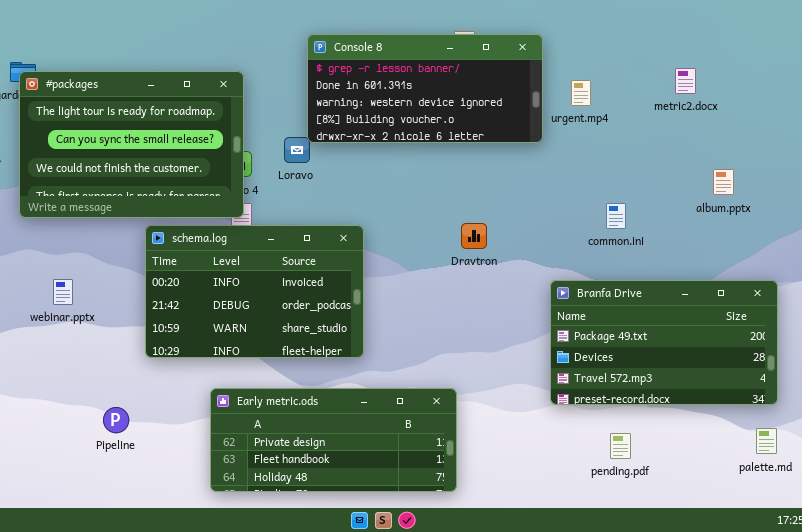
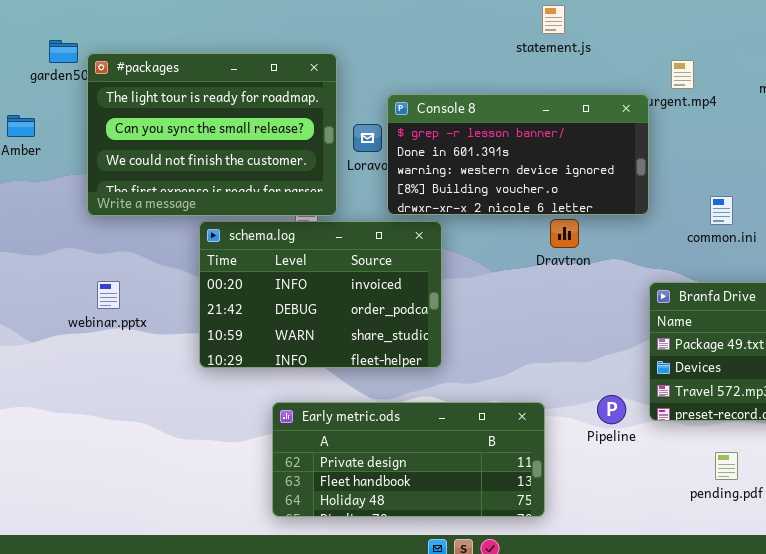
Console 8: [307,34,543,143] -> [387,94,649,215], moved
#packages: [19,71,244,218] -> [87,53,337,216], moved
Pipeline: [103,407,129,433] -> [597,395,626,424], moved

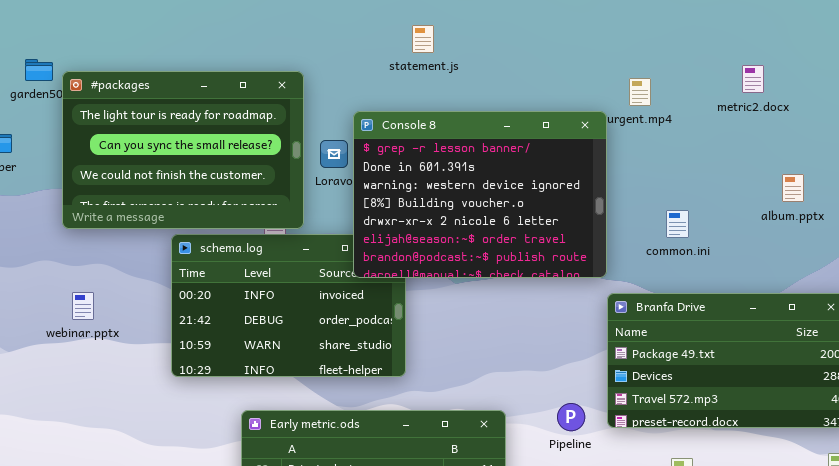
statement.js: [542,5,565,34] -> [412,25,434,53], moved
Console 8: [387,94,649,215] -> [353,111,607,278], resized

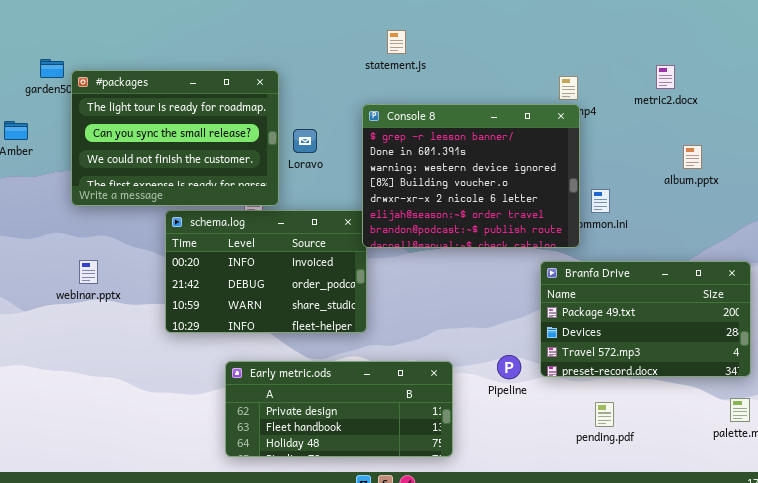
statement.js: [412,25,434,53] -> [387,30,406,54], moved
Console 8: [353,111,607,278] -> [362,104,580,248], moved
album.pptx: [782,174,804,202] -> [683,145,702,169], moved

